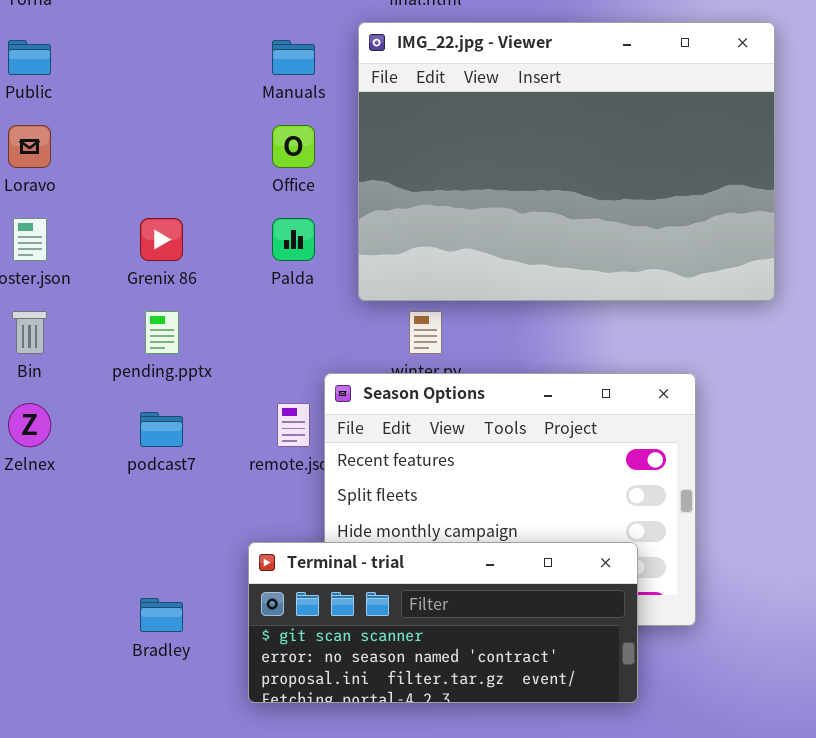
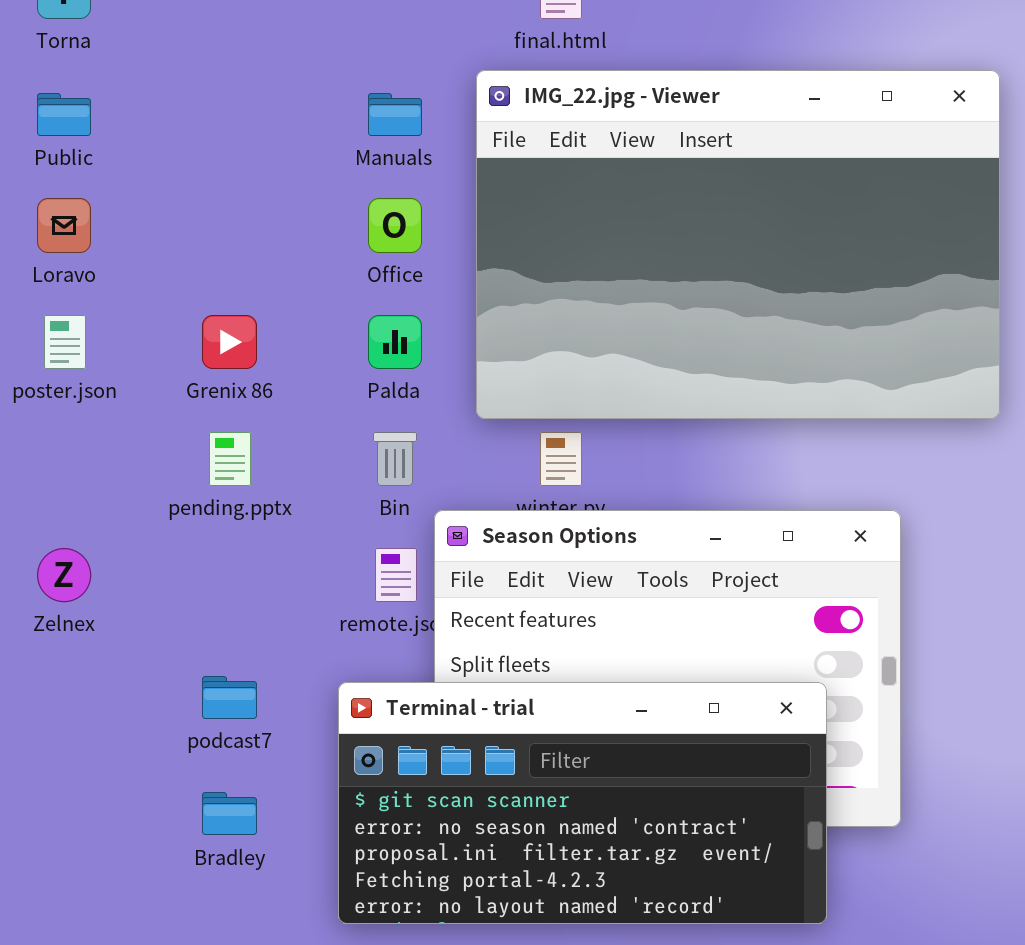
Bin: [12,311,47,354] -> [373,432,417,486], moved
podcast7: [140,412,183,447] -> [202,676,257,719], moved
Terminal - trial: [248,542,638,703] -> [338,682,827,924], resized

